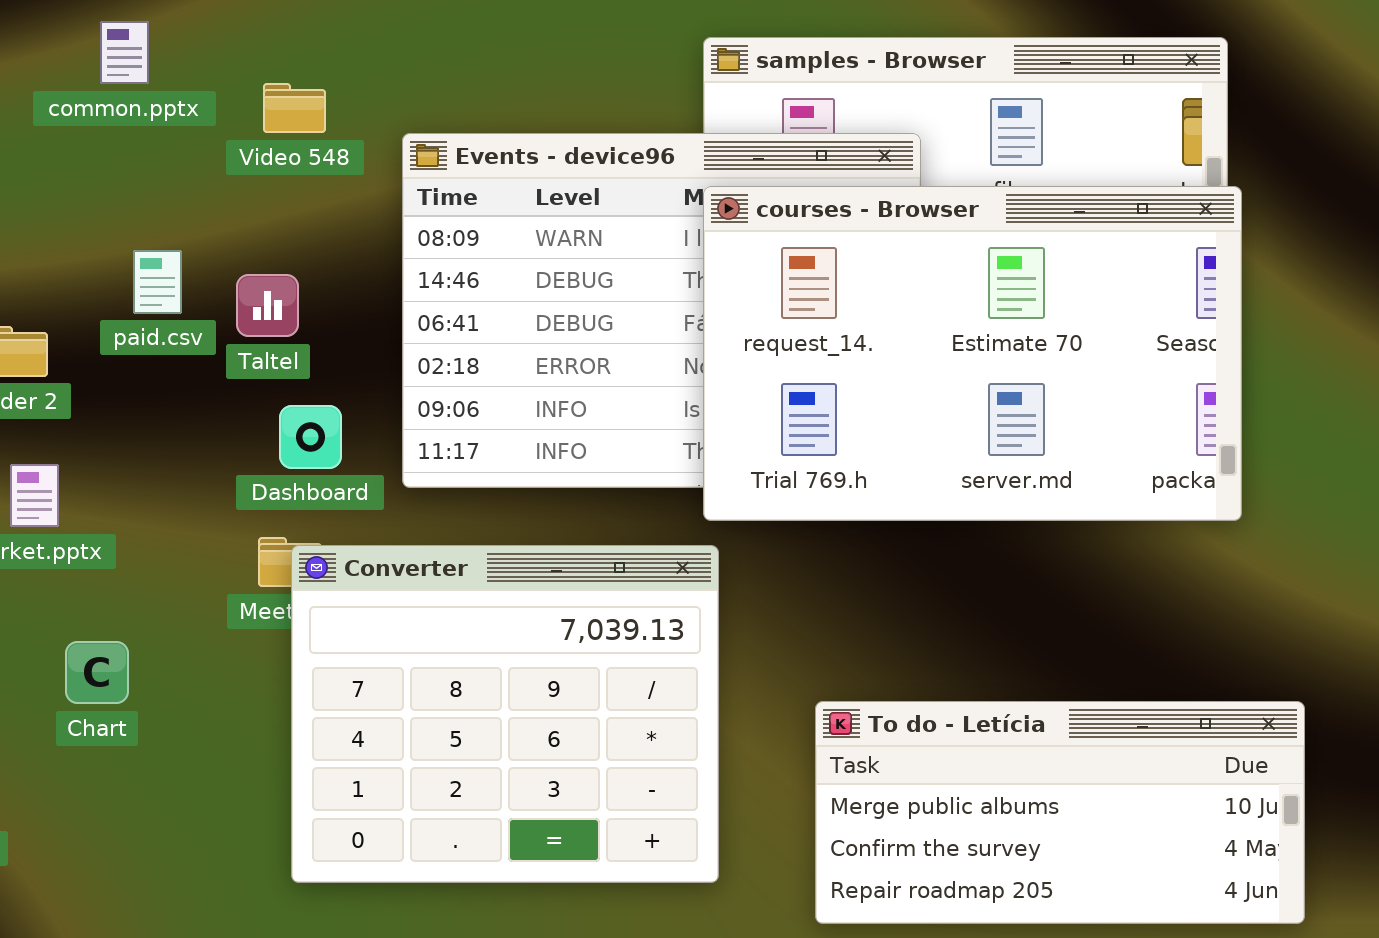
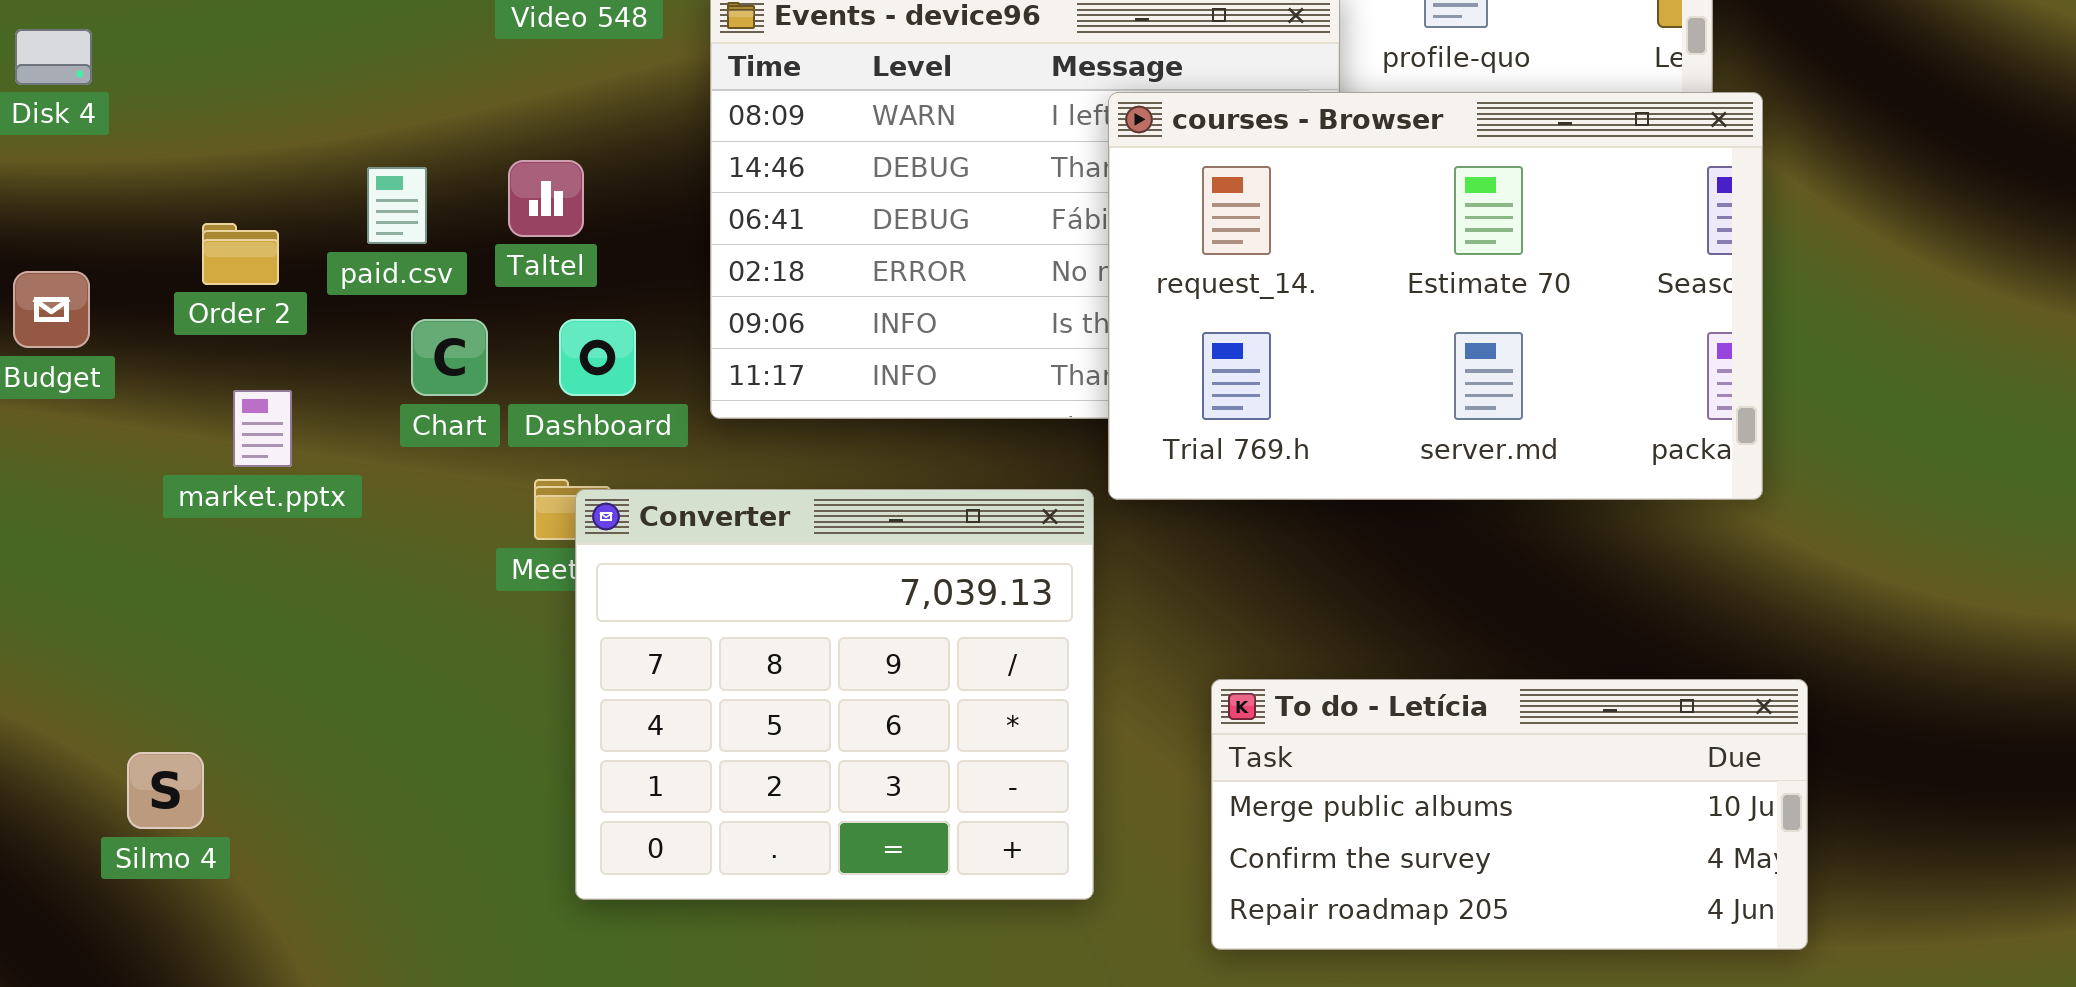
courses - Browser: [703,186,1242,521] -> [1108,92,1763,500], moved
paid.csv: [133,250,182,314] -> [367,167,427,244], moved
Chart: [65,641,129,704] -> [411,319,488,396], moved

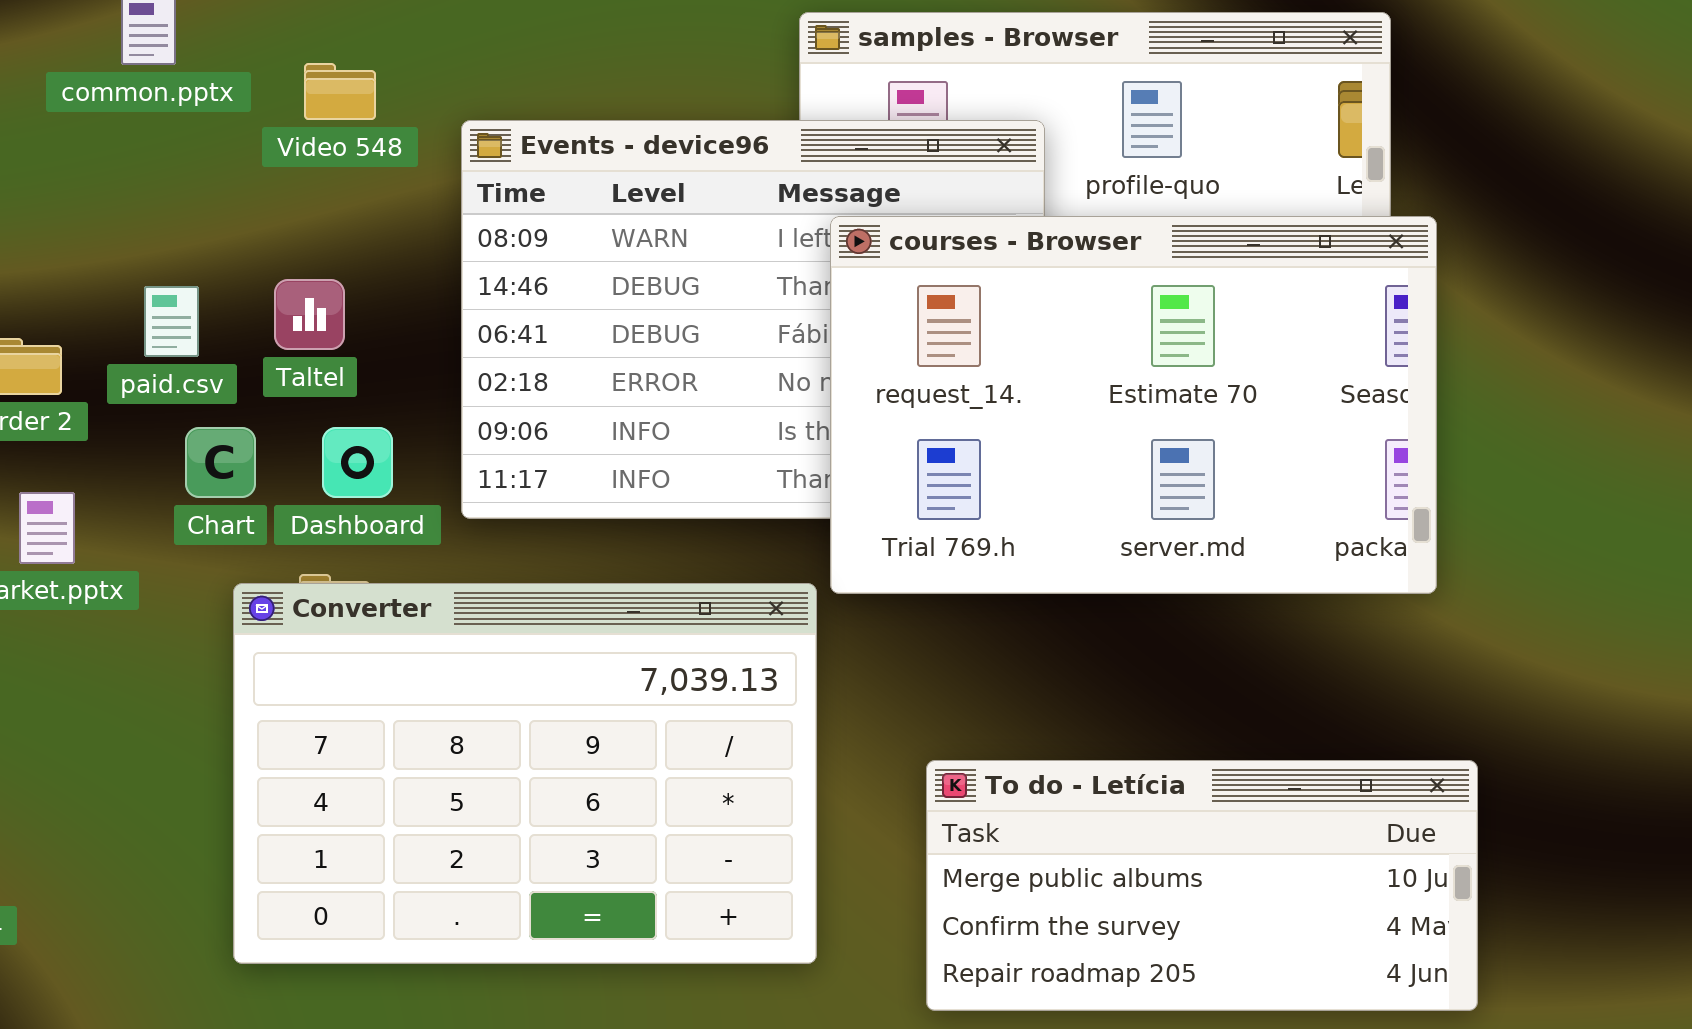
Converter: [575,489,1094,900] -> [233,583,817,964], resized

